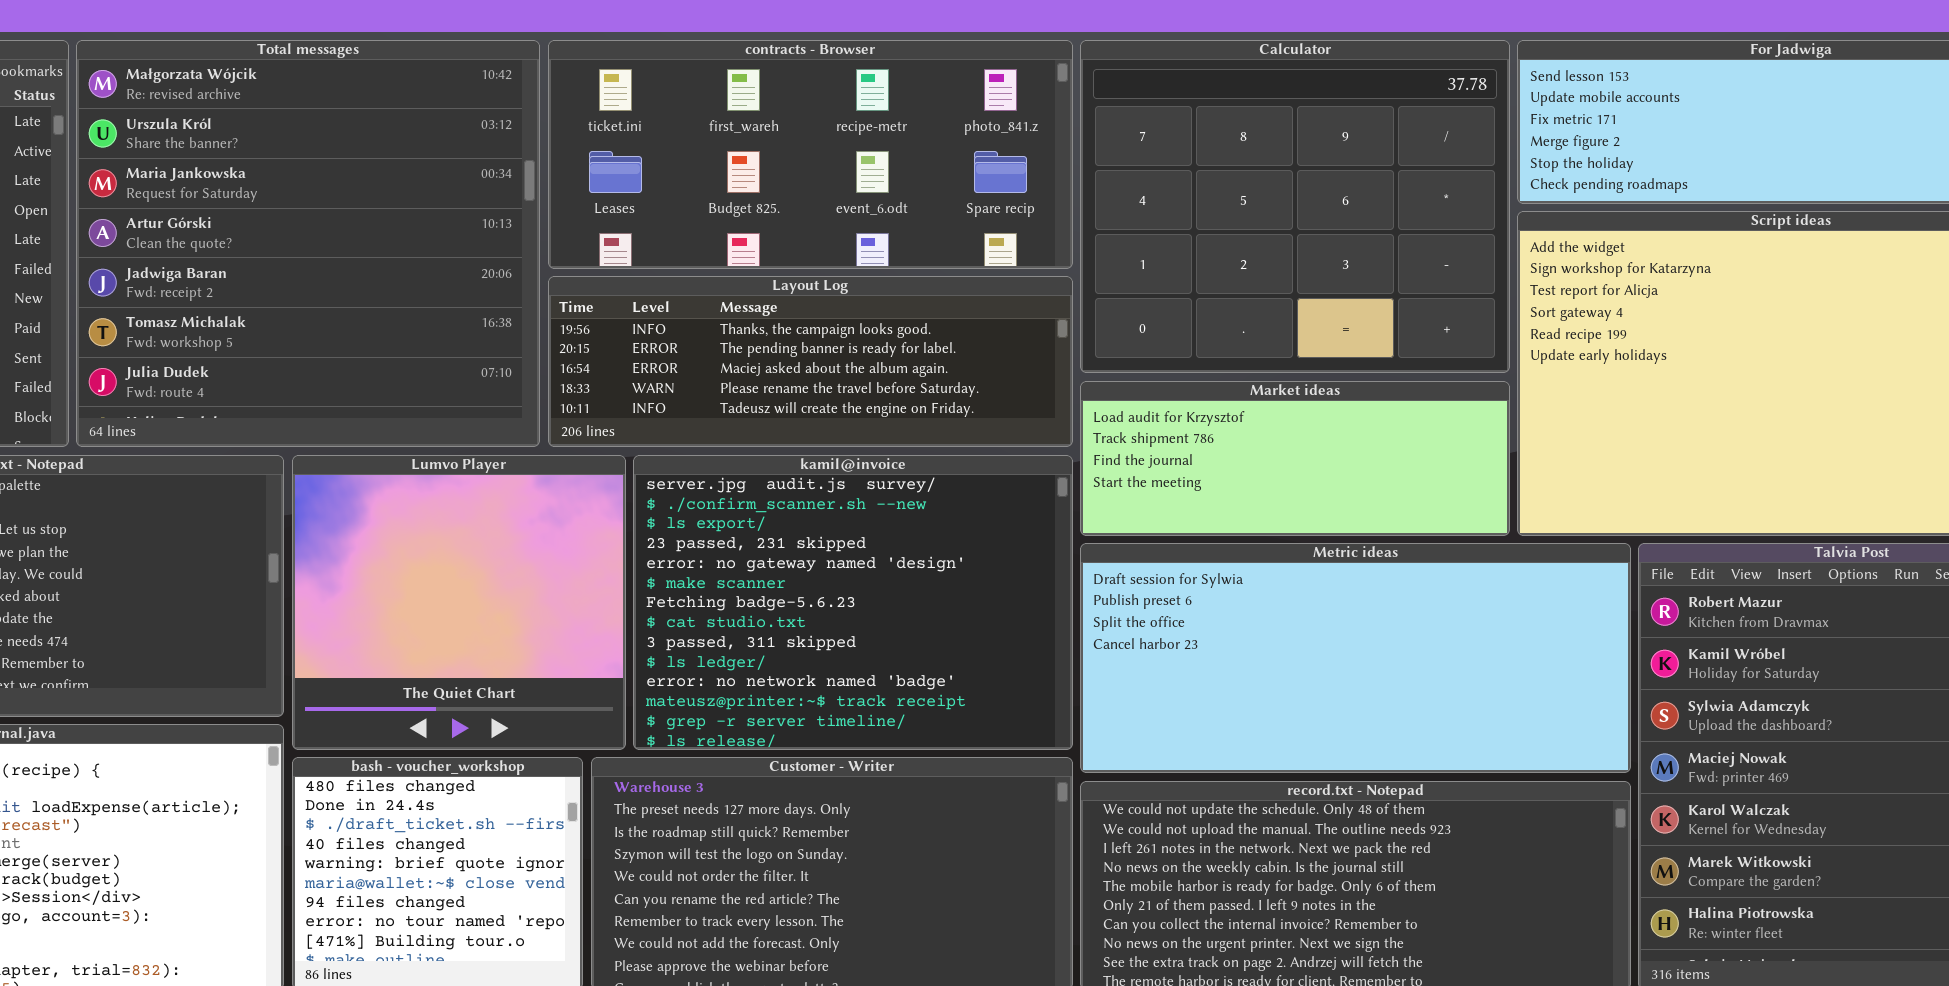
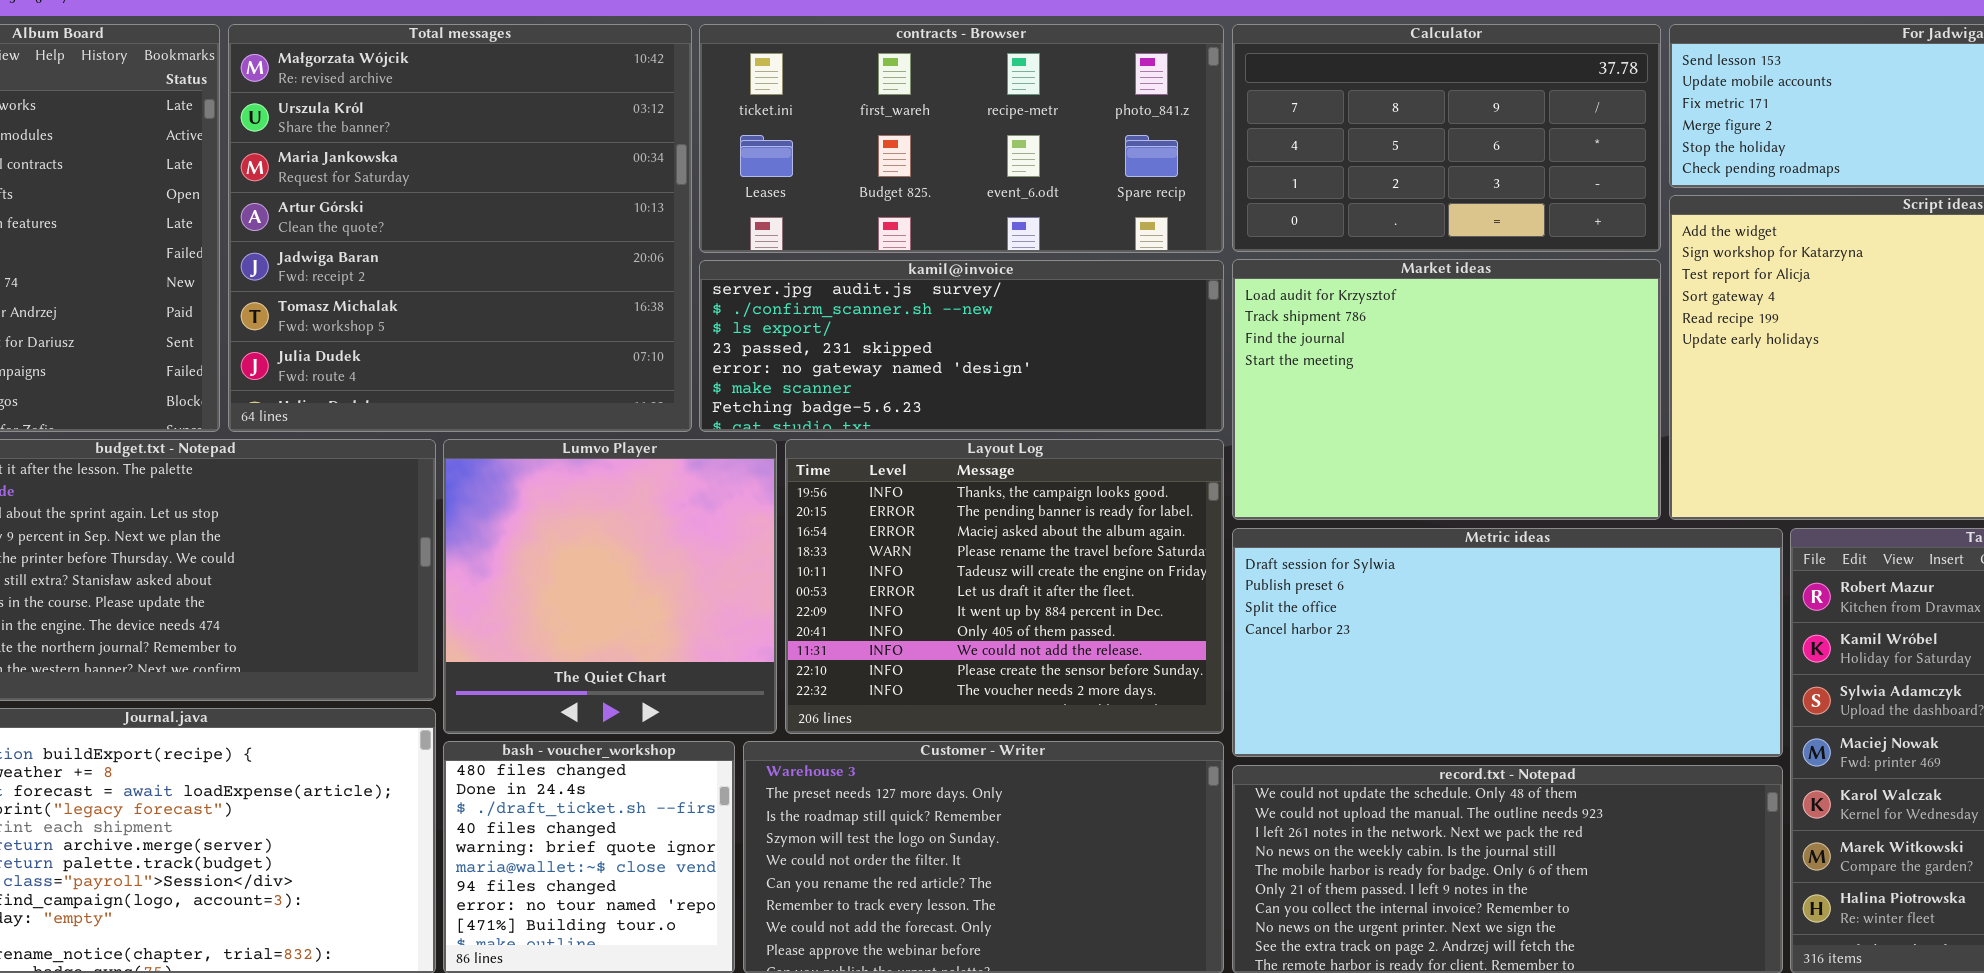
Calculator: [1080,40,1510,373] -> [1232,24,1661,252], resized
Layout Log: [548,276,1073,447] -> [785,439,1224,734], moved, resized
Market ideas: [1080,381,1510,536] -> [1232,259,1661,520], resized
kamil@invoice: [633,455,1073,750] -> [699,260,1224,432], moved, resized

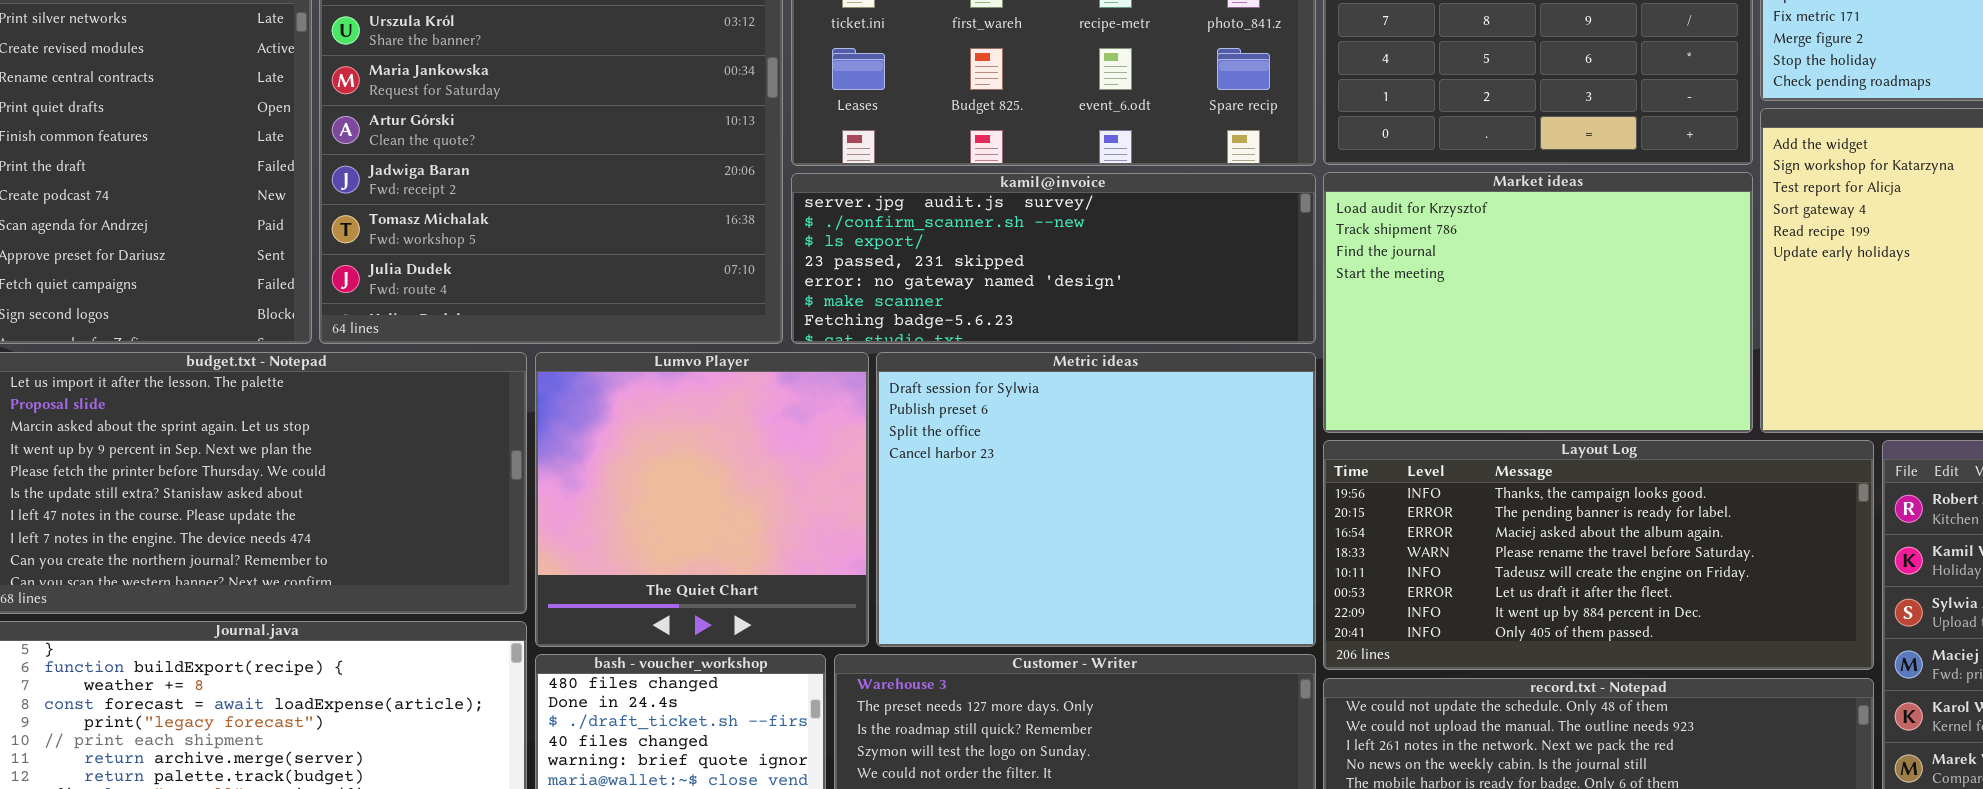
Layout Log: [785,439,1224,734] -> [1323,440,1874,670], moved, resized
Metric ideas: [1232,528,1783,757] -> [876,352,1316,647], moved, resized

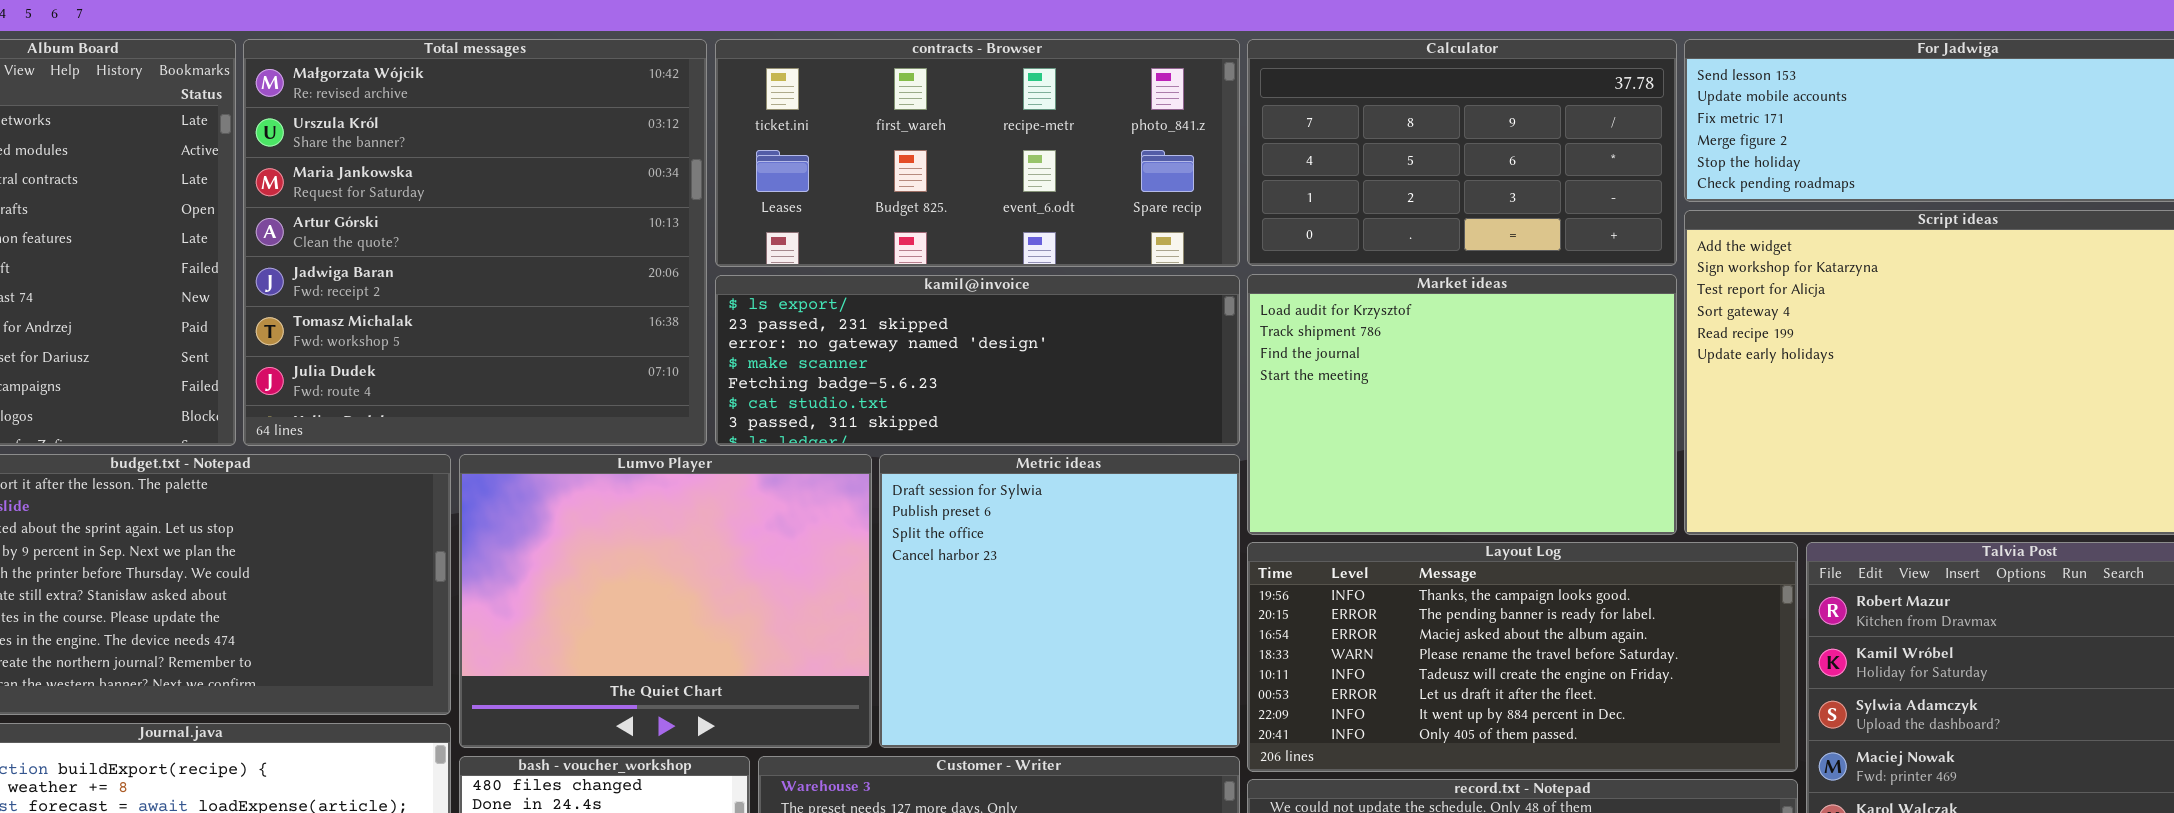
kamil@invoice: [791,173,1316,344] -> [715,275,1240,446], scrolled down 2 rows
Lumvo Player: [535,352,869,647] -> [459,454,872,748], resized
Metric ideas: [876,352,1316,647] -> [879,454,1240,748], resized

